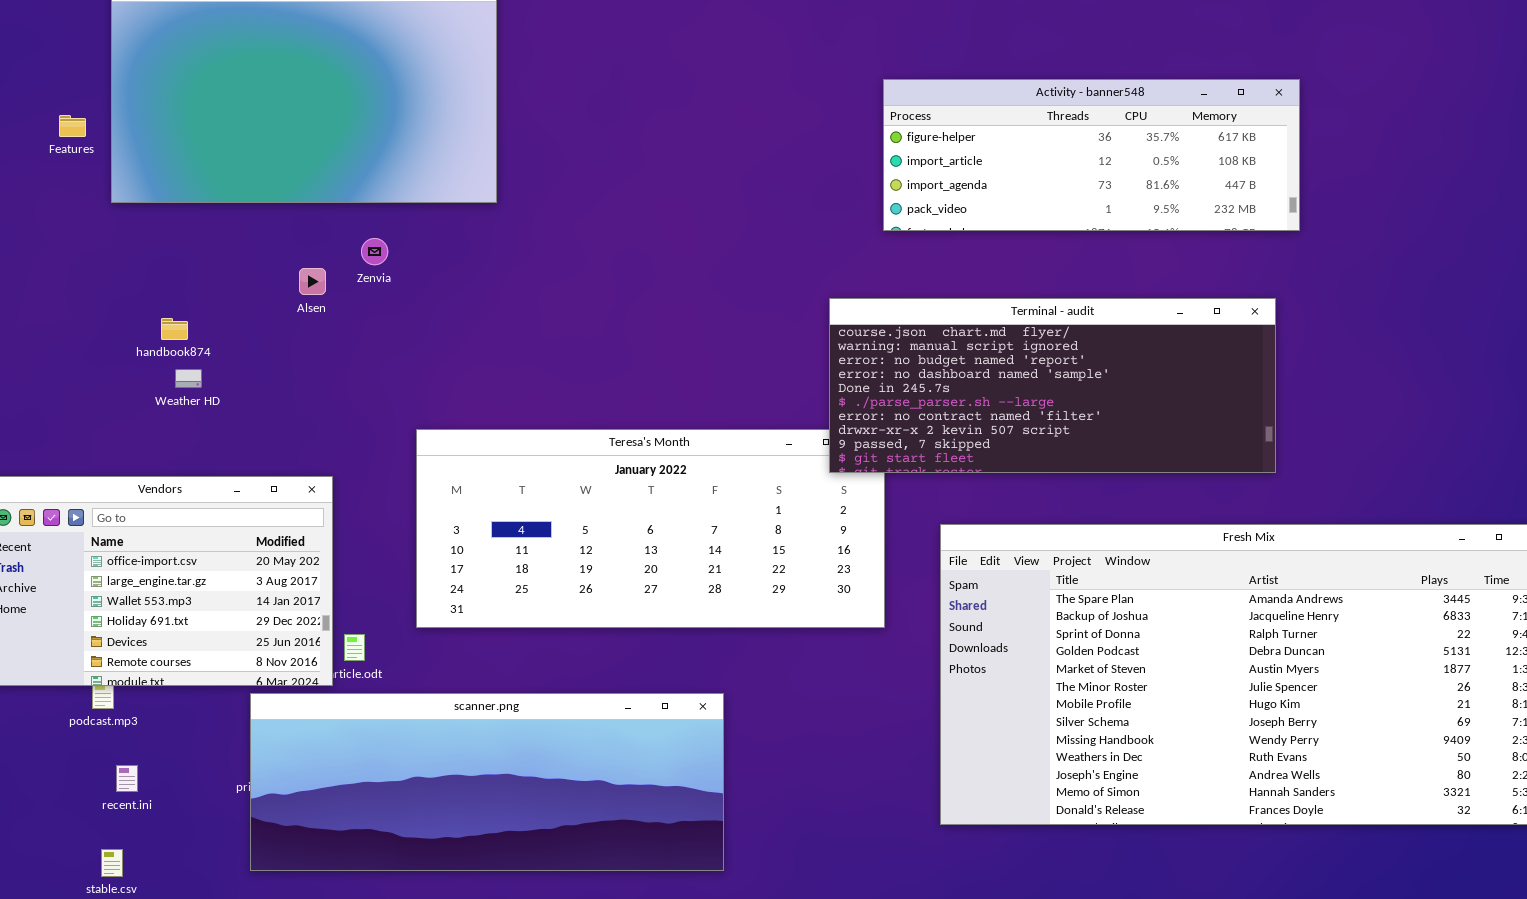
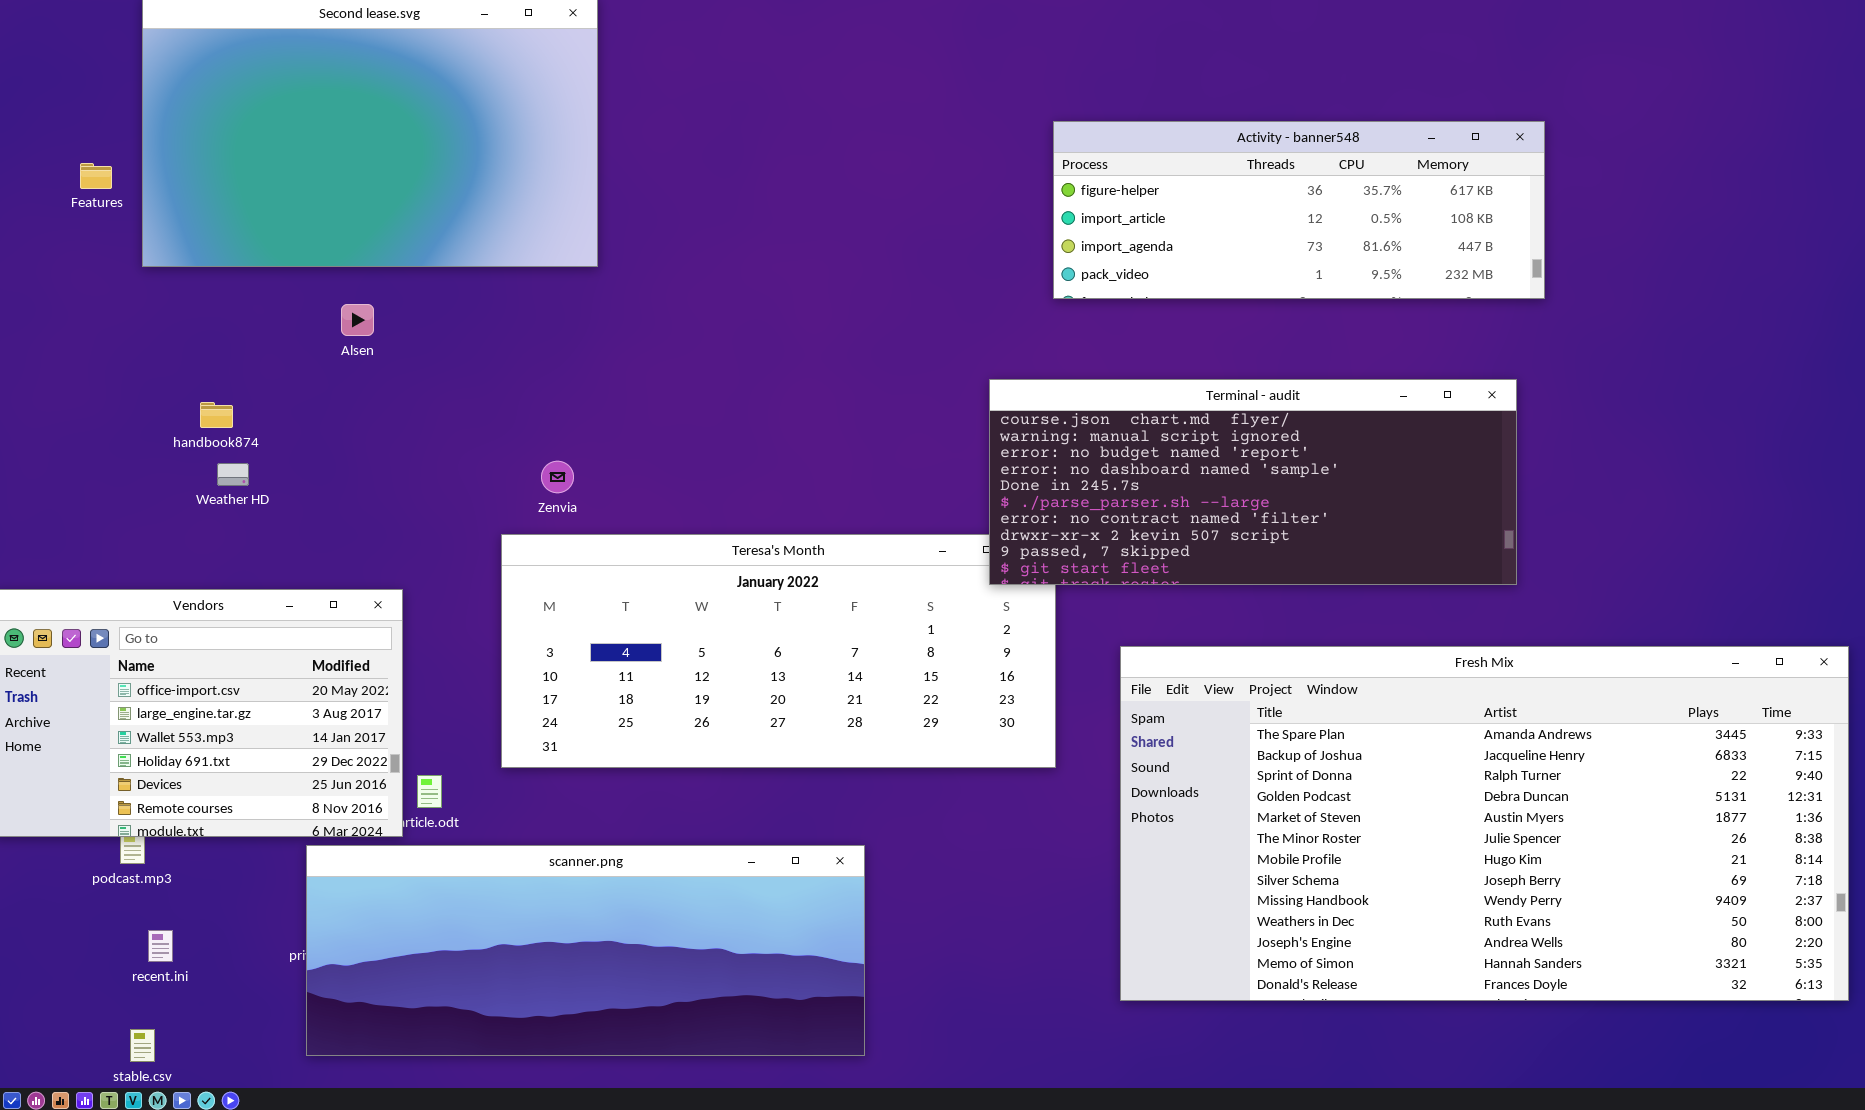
Zenvia: [361,238,388,265] -> [541,461,574,493], moved
Alsen: [299,268,326,295] -> [341,304,374,336], moved

